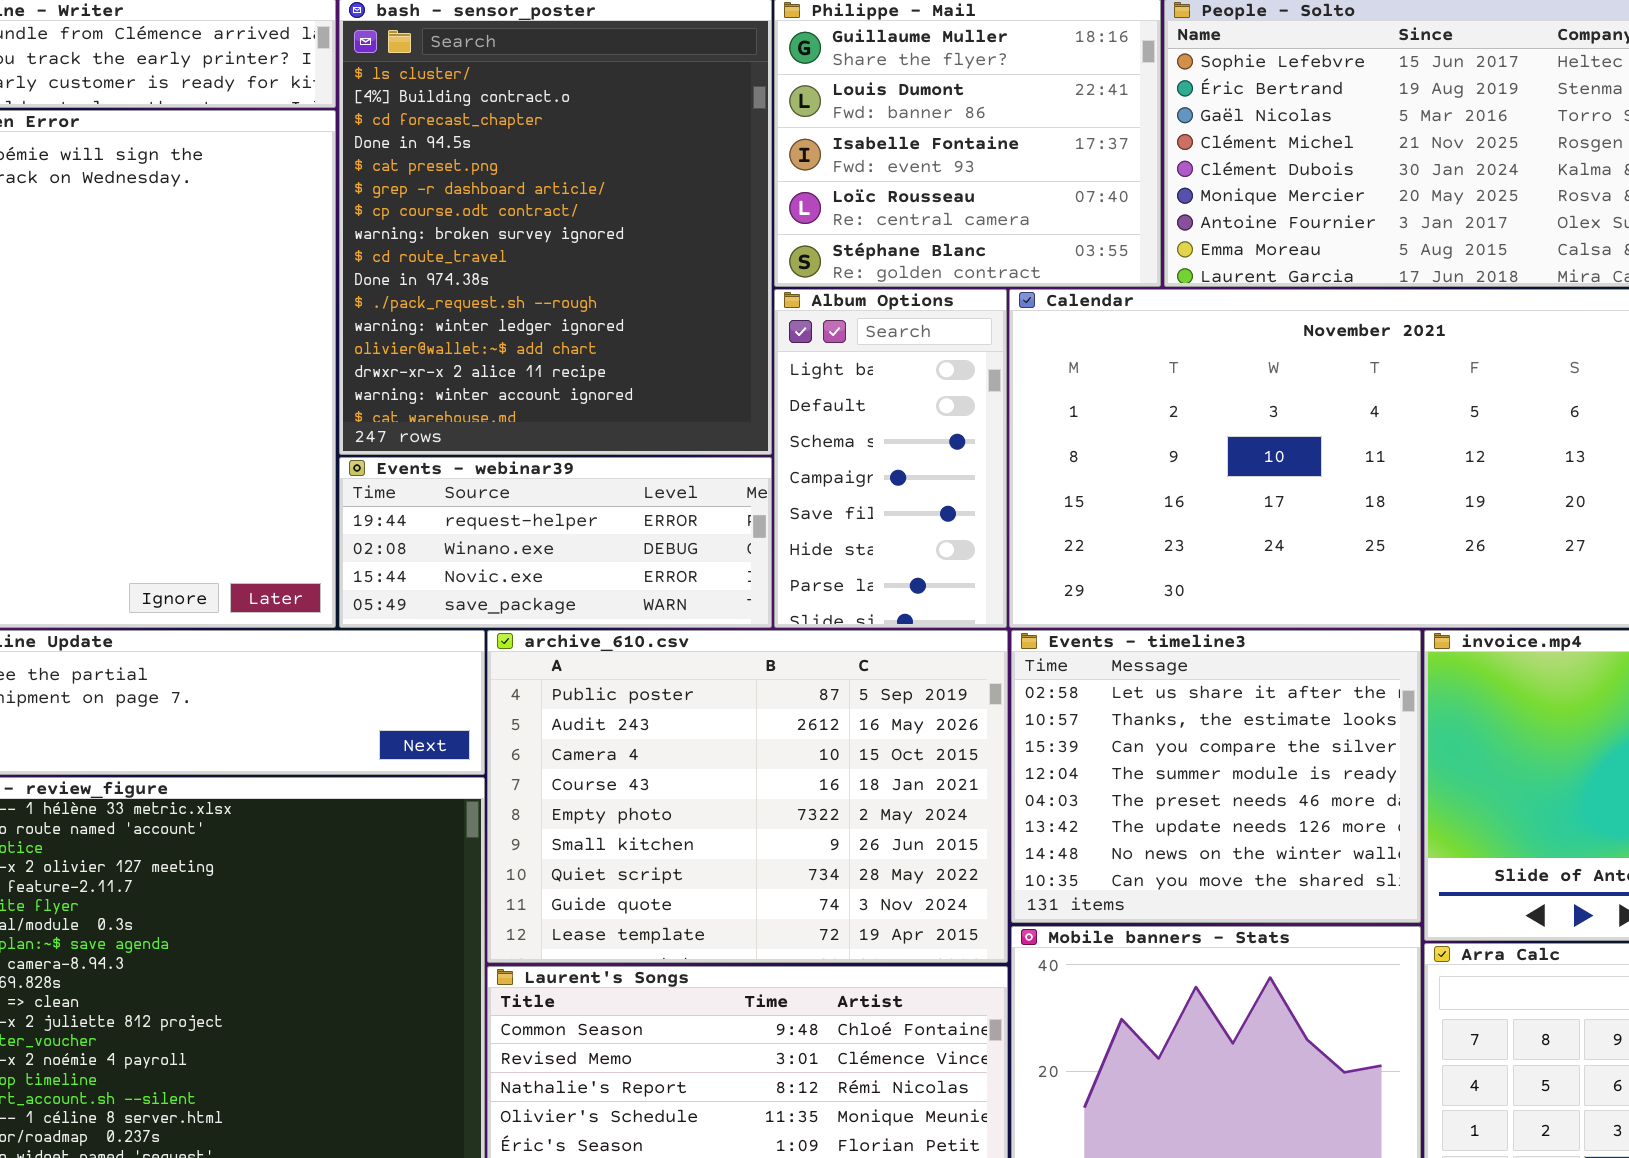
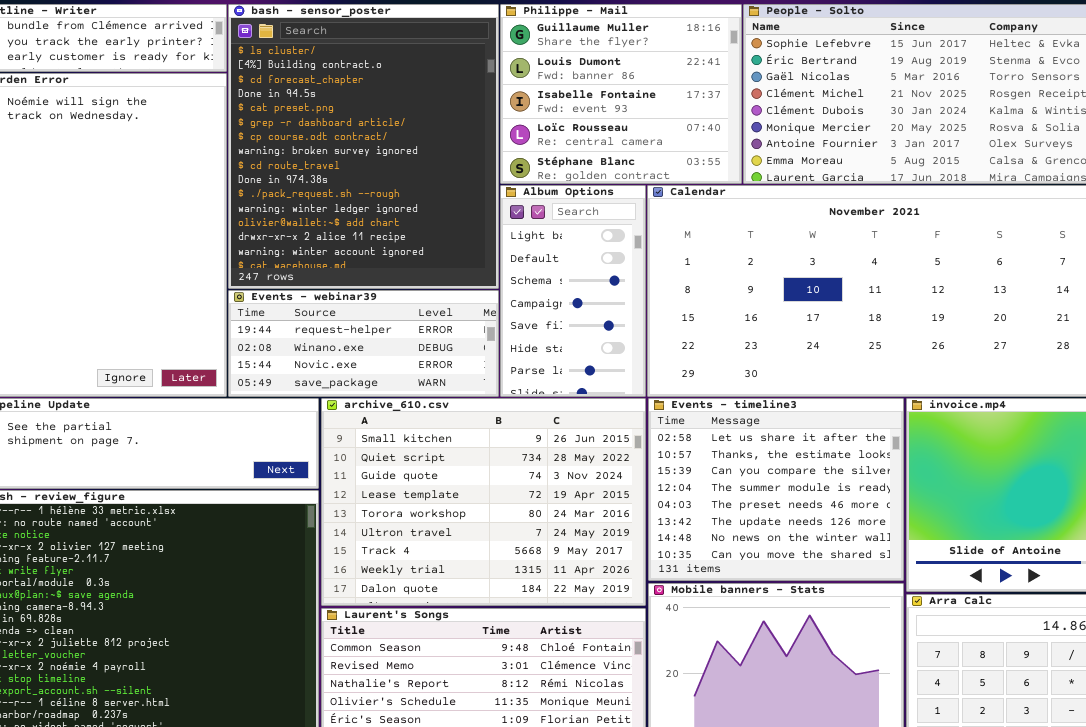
archive_610.csv: [487,630,1008,963] -> [321,398,646,606], scrolled down 5 rows

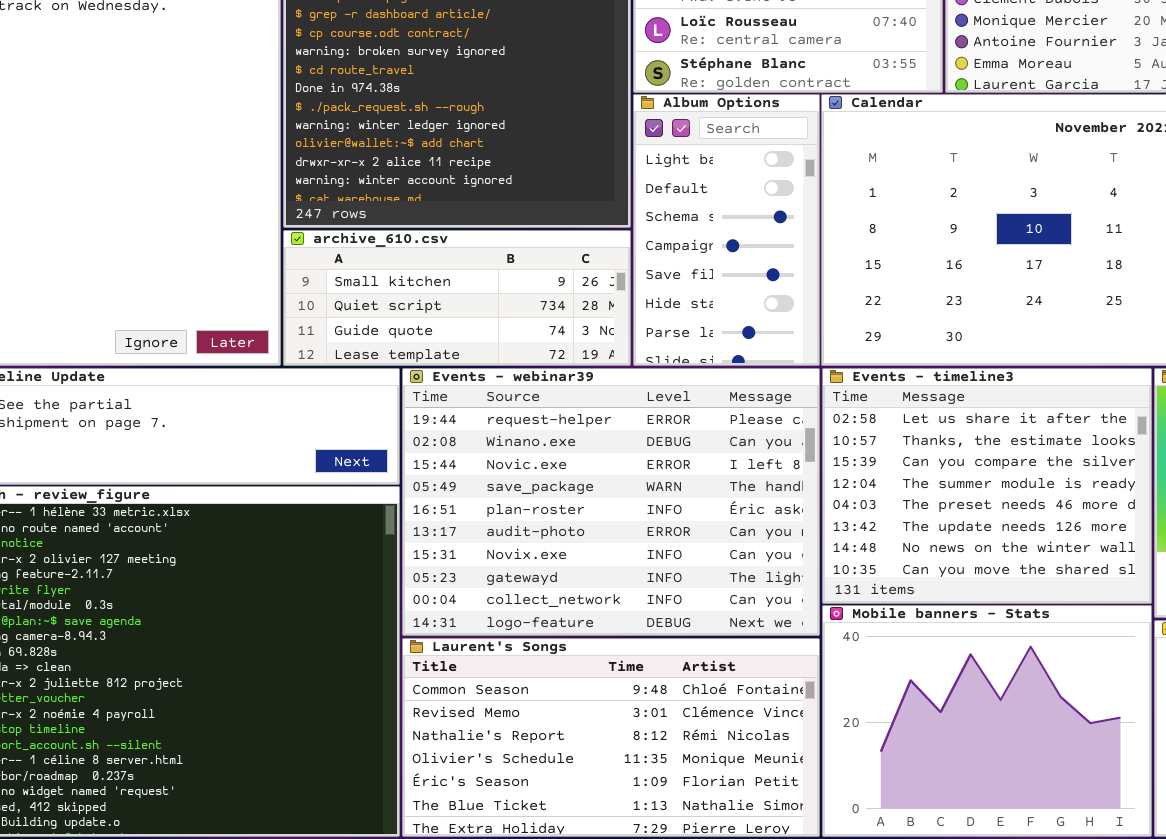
Events - webinar39: [228,290,499,397] -> [402,368,820,636], moved, resized
archive_610.csv: [321,398,646,606] -> [283,230,631,366], moved, resized

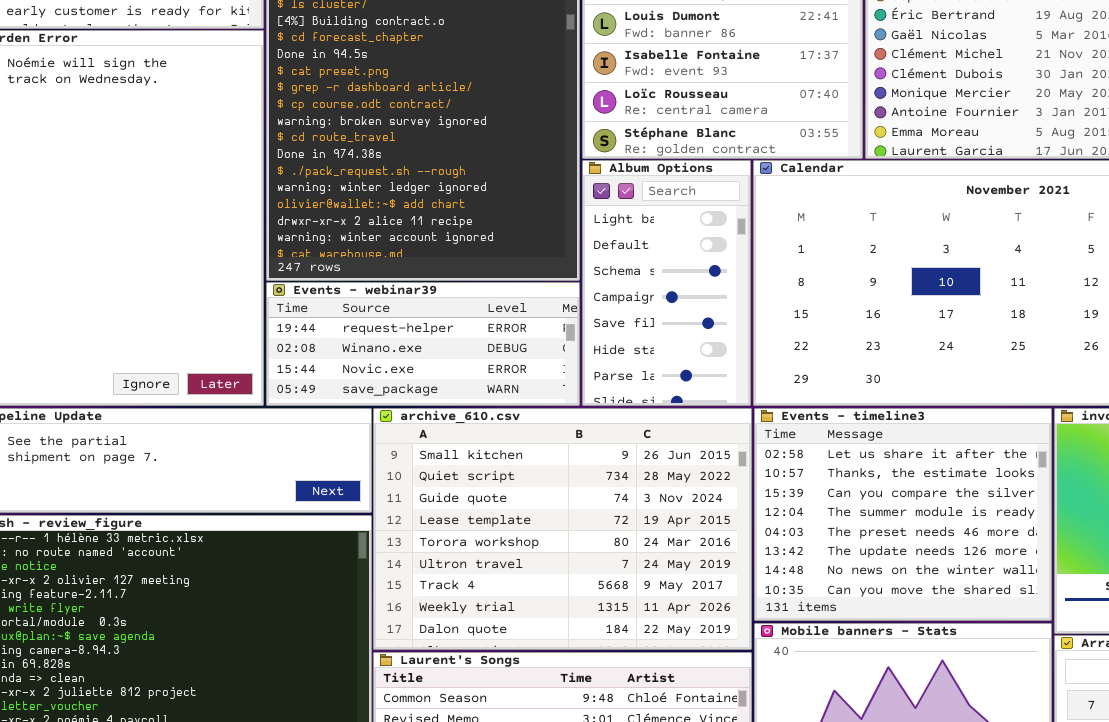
archive_610.csv: [283,230,631,366] -> [373,408,752,650], moved, resized
Events - webinar39: [402,368,820,636] -> [266,282,580,406], moved, resized

